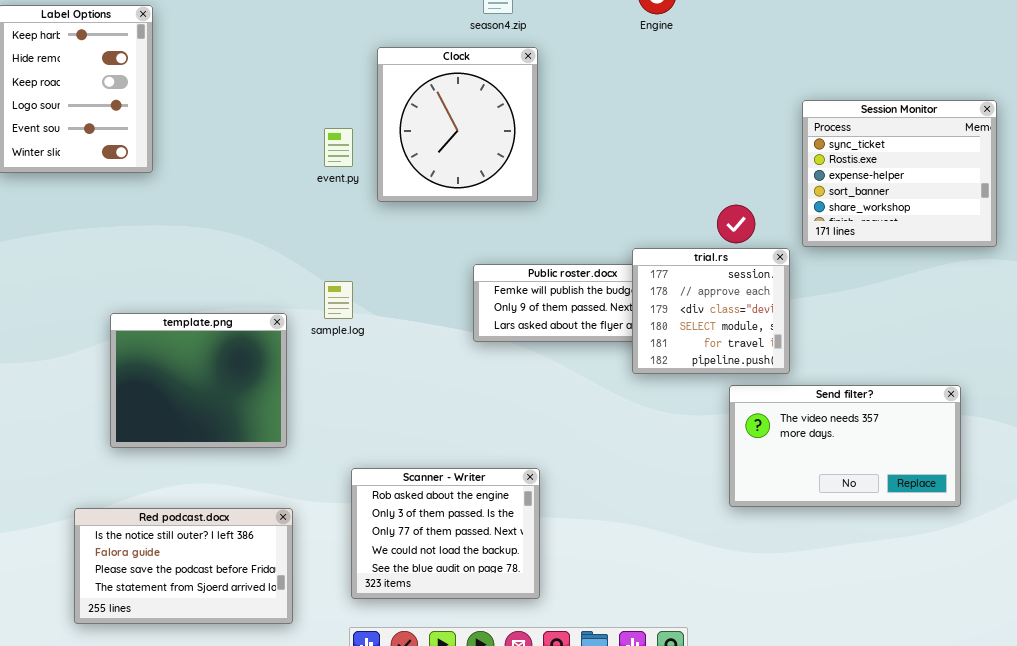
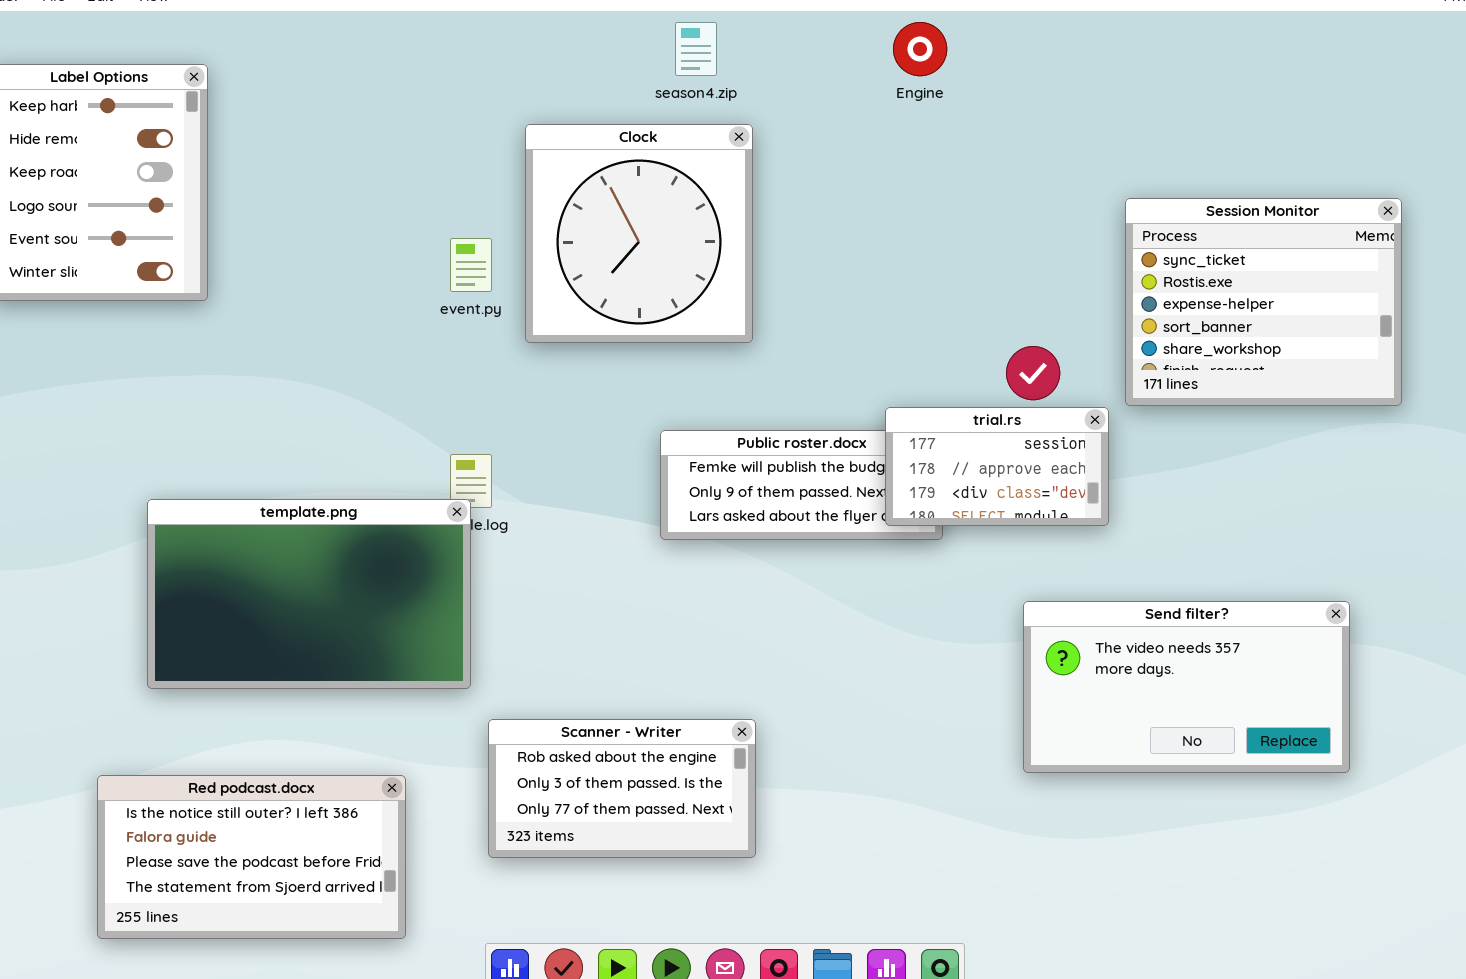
trial.rs: [632,248,790,374] -> [885,407,1109,526], resized
template.png: [110,313,287,448] -> [147,499,471,689], resized
Scanner - Writer: [351,468,540,599] -> [488,719,756,858], resized

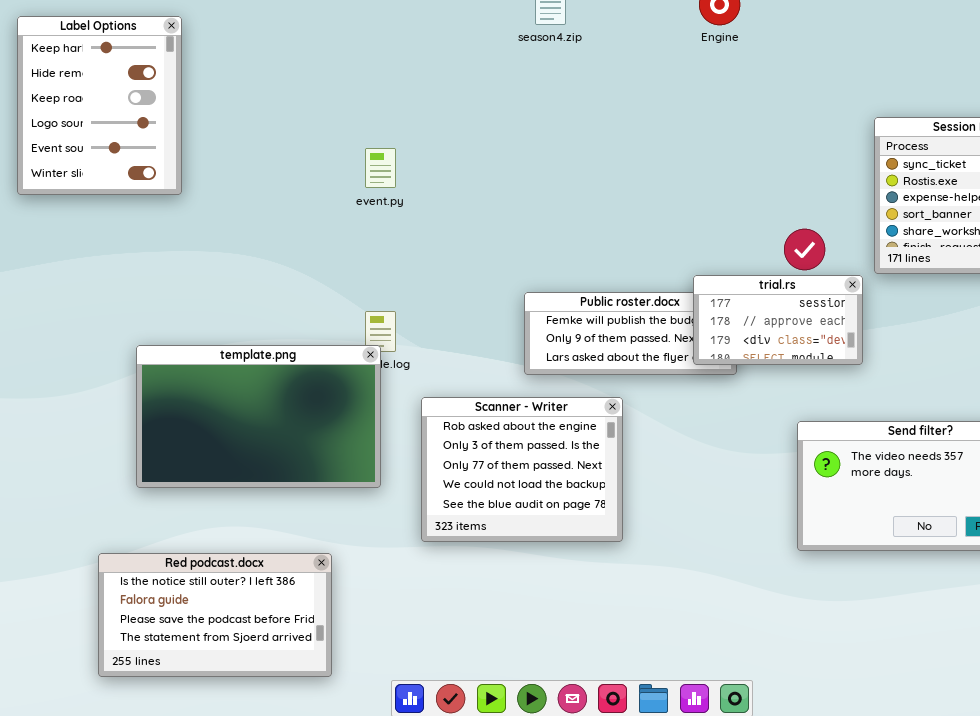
Clock: [525,124,753,343] -> none, closed
Scanner - Writer: [488,719,756,858] -> [421,397,623,542], moved, resized

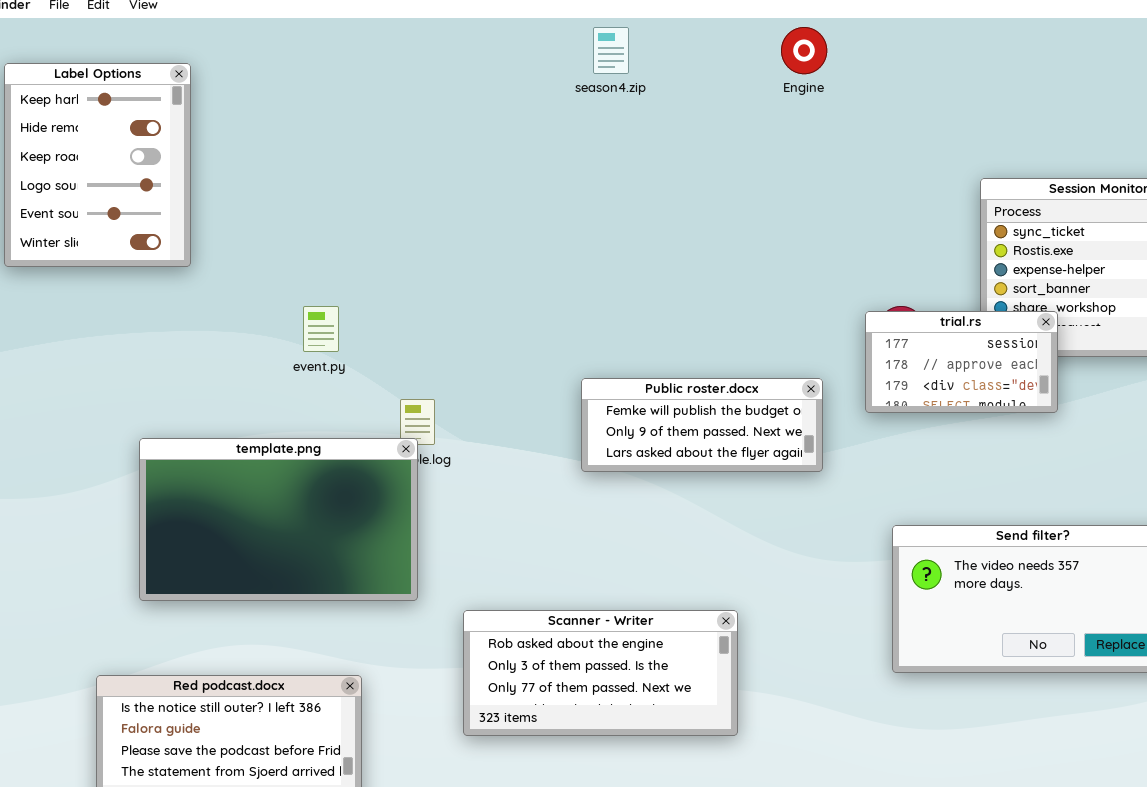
event.py: [365,148,396,188] -> [303,306,339,352], moved
trial.rs: [693,275,863,365] -> [865,311,1058,413], moved
Scanner - Writer: [421,397,623,542] -> [463,610,738,736], moved, resized

